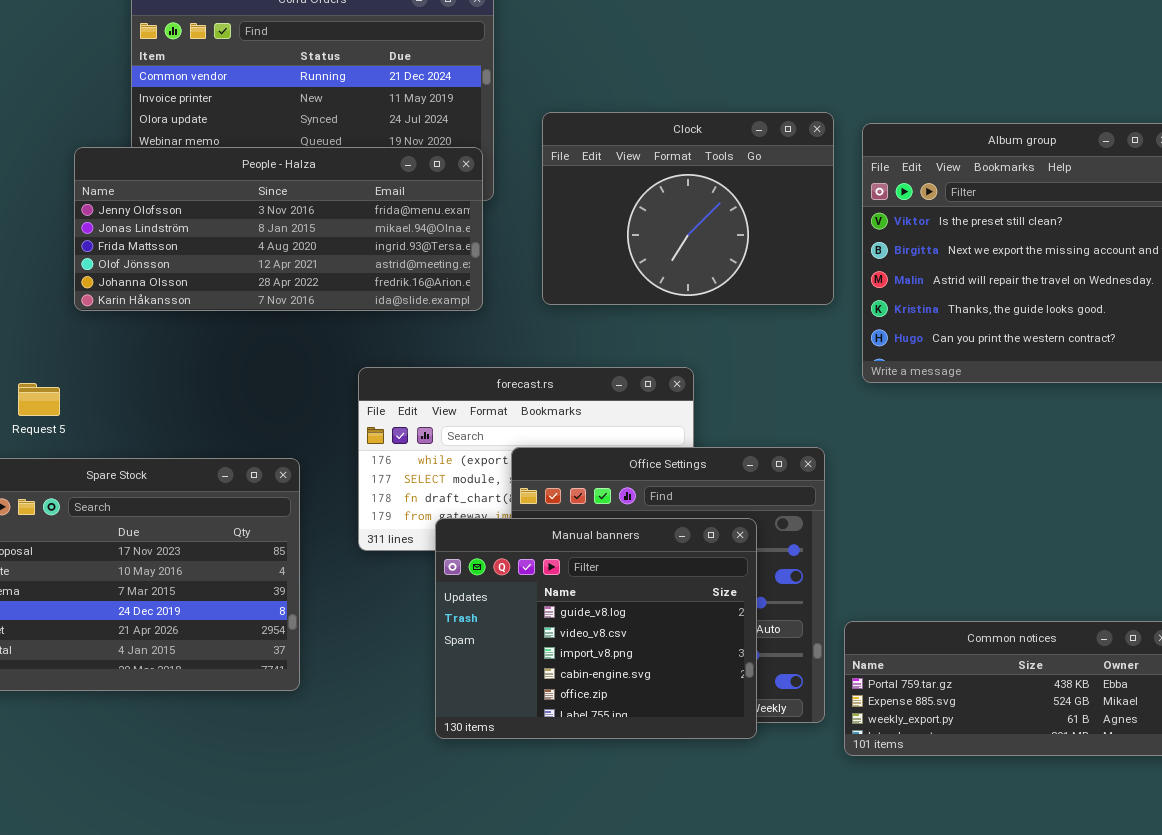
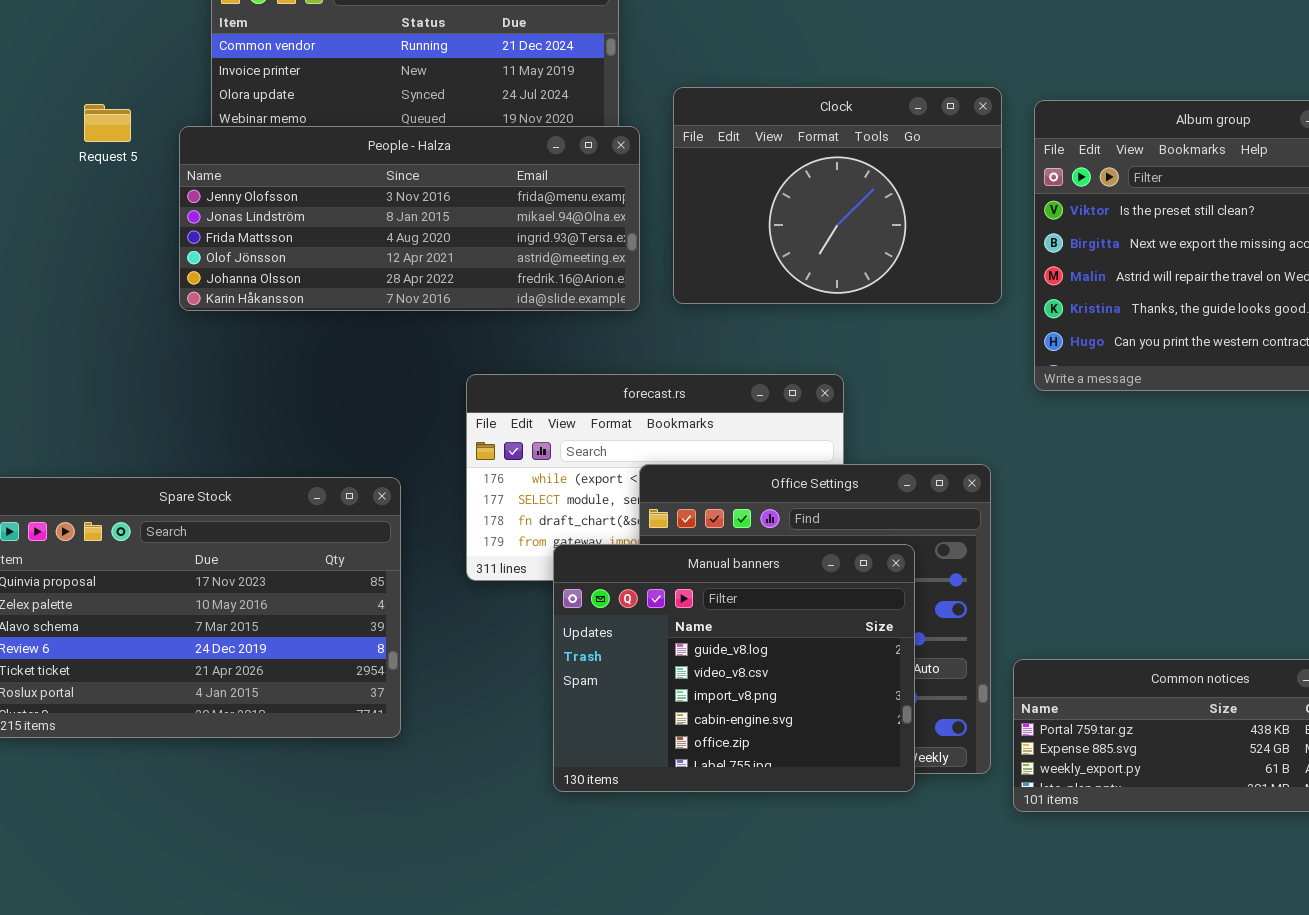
People - Halza: [74,147,483,311] -> [179,126,640,311], moved
Request 5: [18,383,60,416] -> [84,104,131,142], moved

